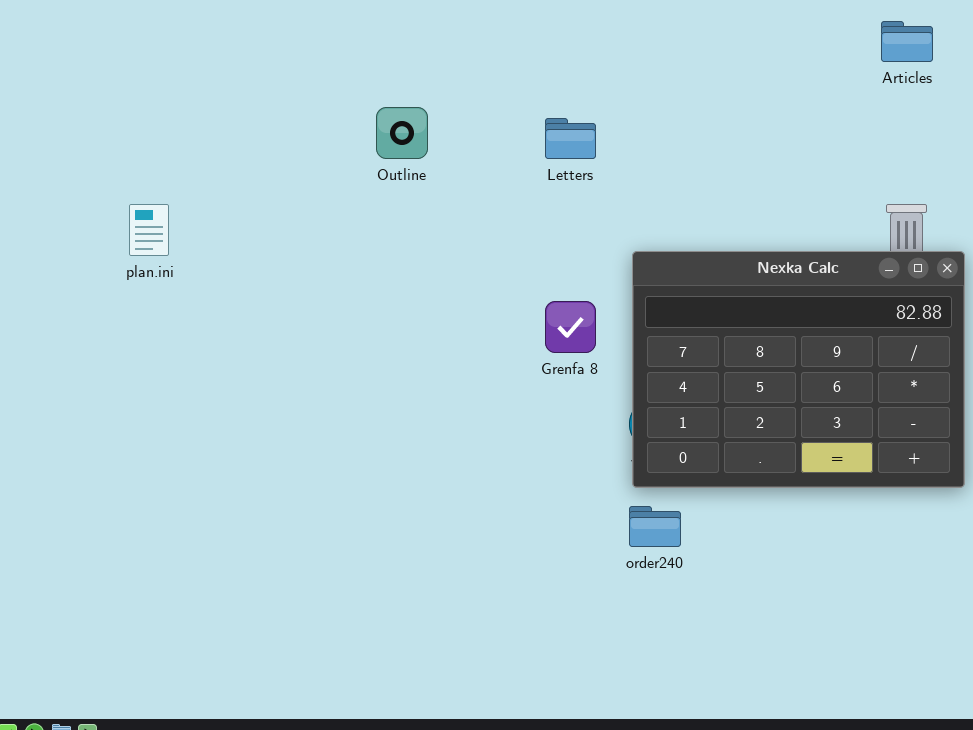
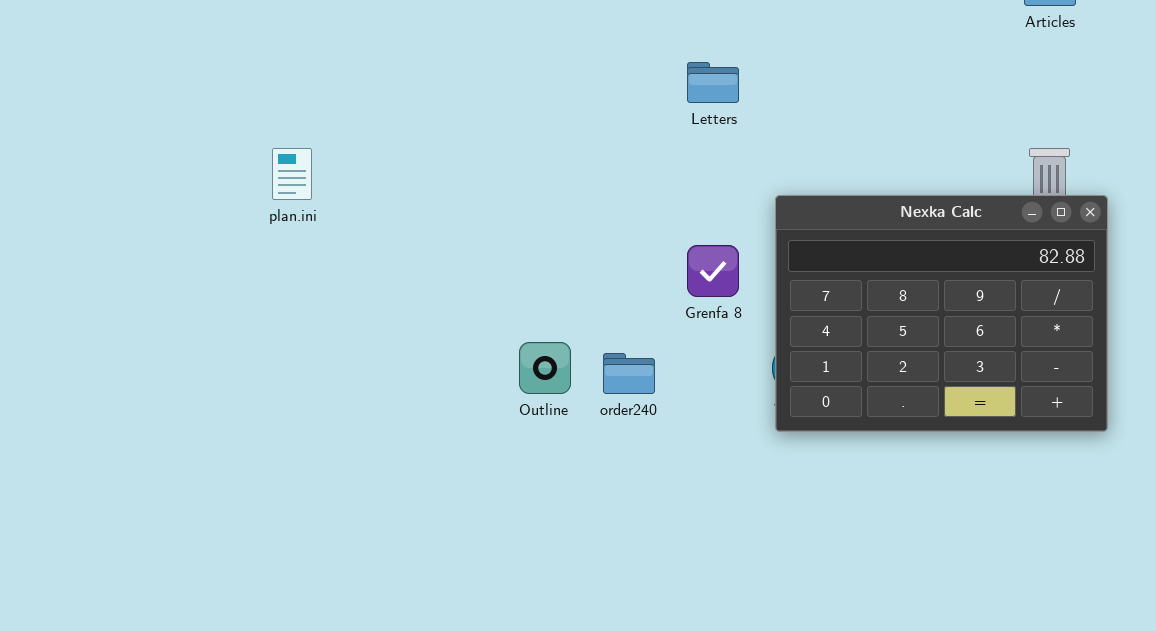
Outline: [376,107,428,159] -> [519,342,571,394], moved
order240: [629,506,681,547] -> [603,353,655,394], moved

